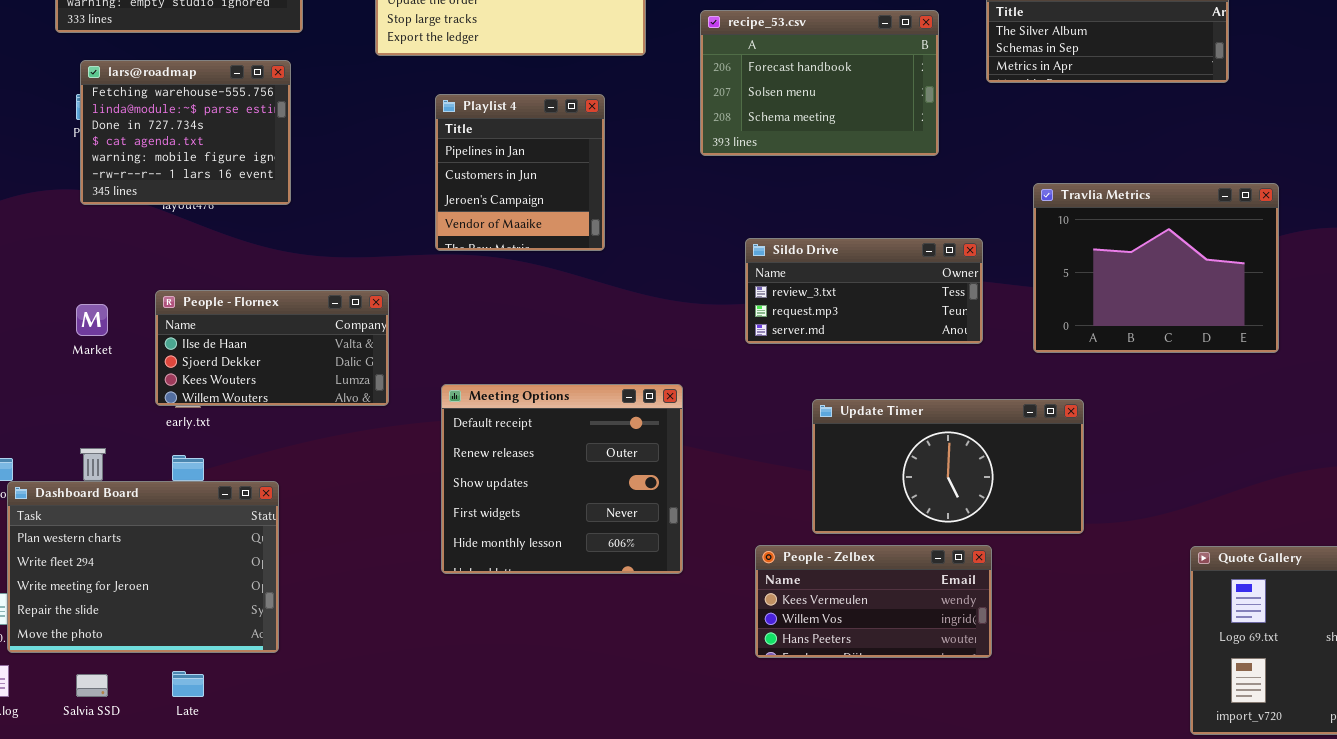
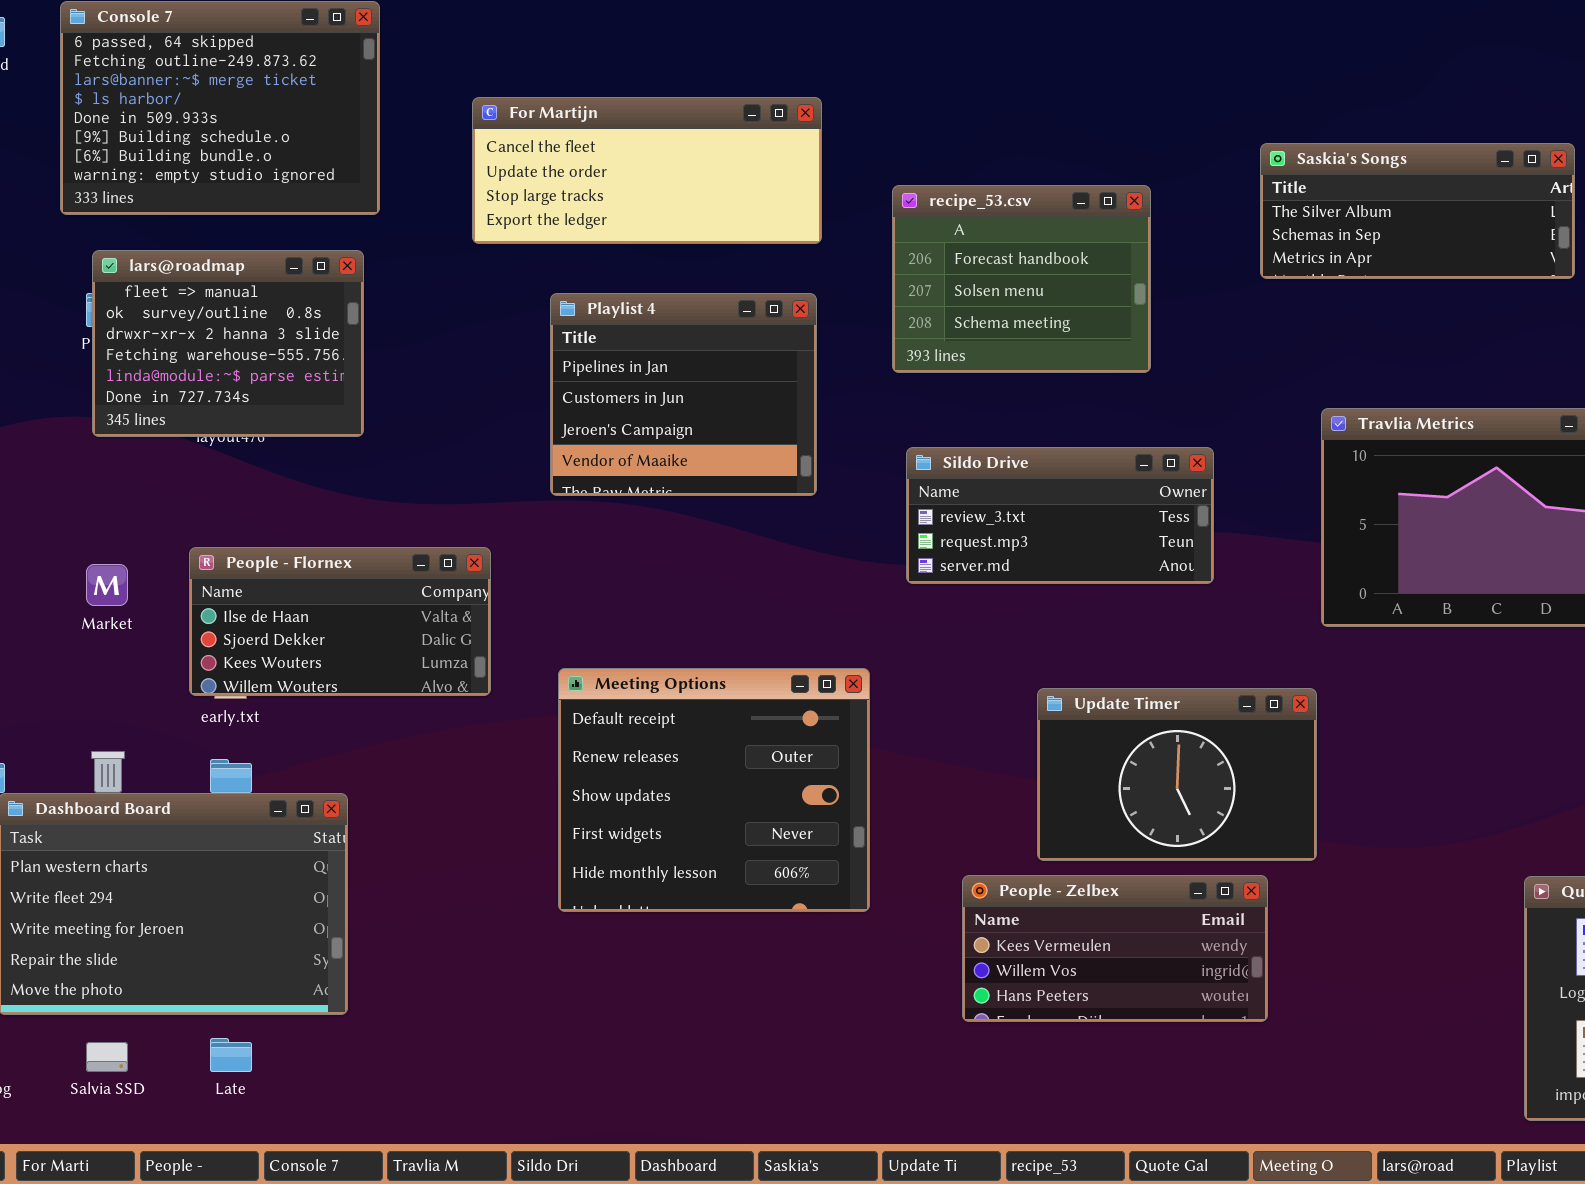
recipe_53.csv: [700,10,939,156] -> [892,185,1151,373], resized
lars@roadmap: [80,60,291,205] -> [92,250,364,437], scrolled up 3 rows
Playlist 4: [435,94,605,251] -> [550,293,817,496], resized
Sildo Drive: [745,238,983,344] -> [906,447,1214,584], moved
Update Timer: [812,399,1084,534] -> [1037,688,1317,861], resized

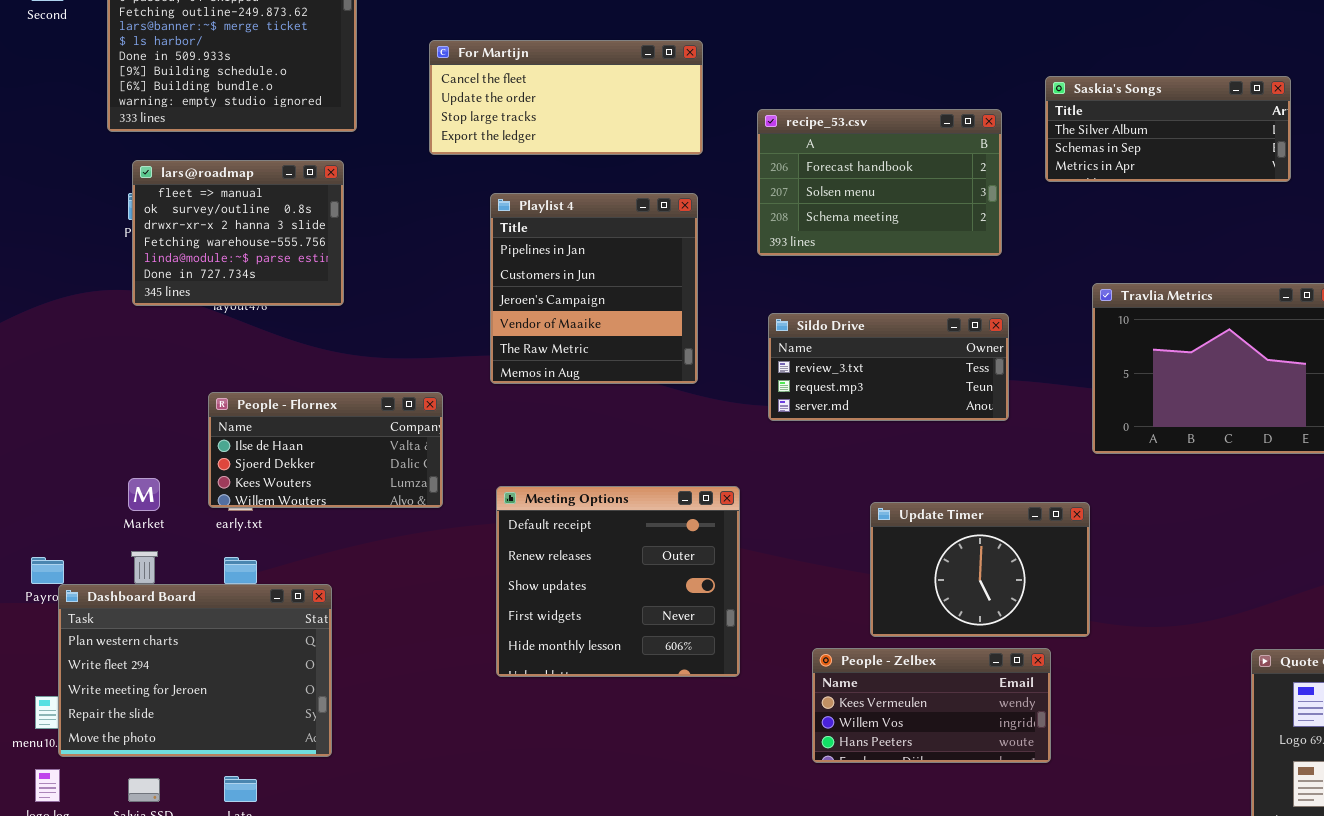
recipe_53.csv: [892,185,1151,373] -> [757,109,1002,256], resized
Playlist 4: [550,293,817,496] -> [490,193,698,384], resized
Market: [86,564,128,606] -> [128,478,160,511], moved

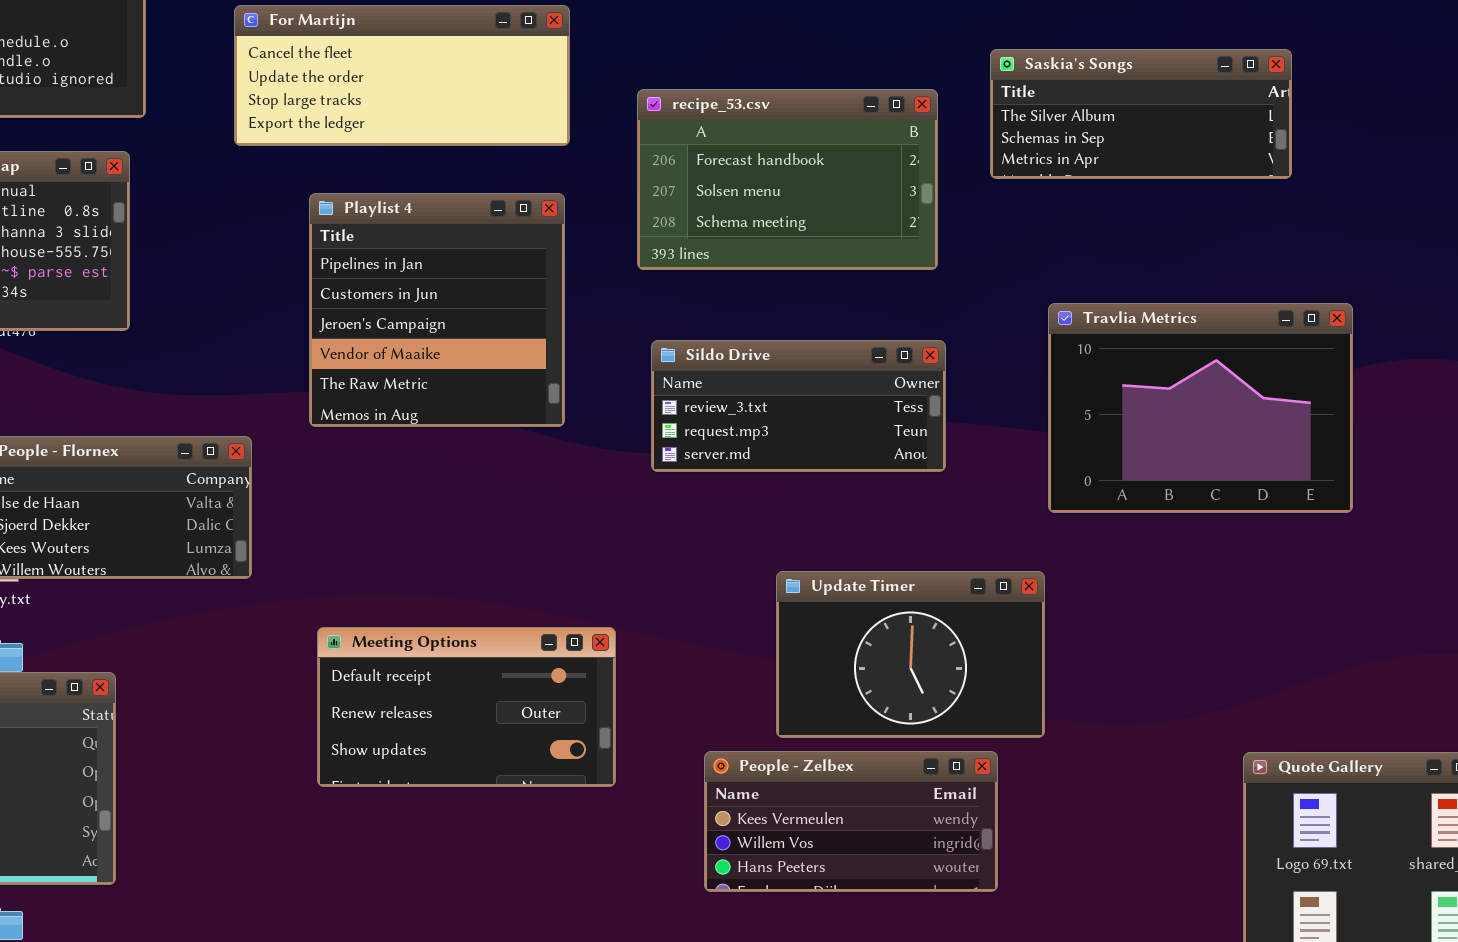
Meeting Options: [496,486,740,677] -> [317,627,616,787], resized

